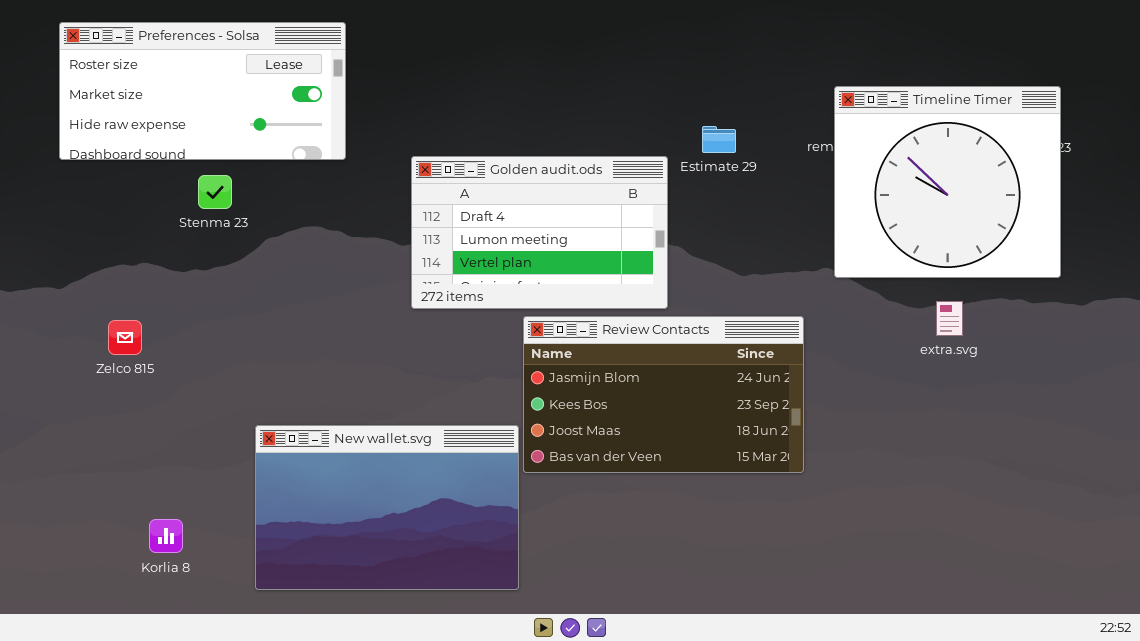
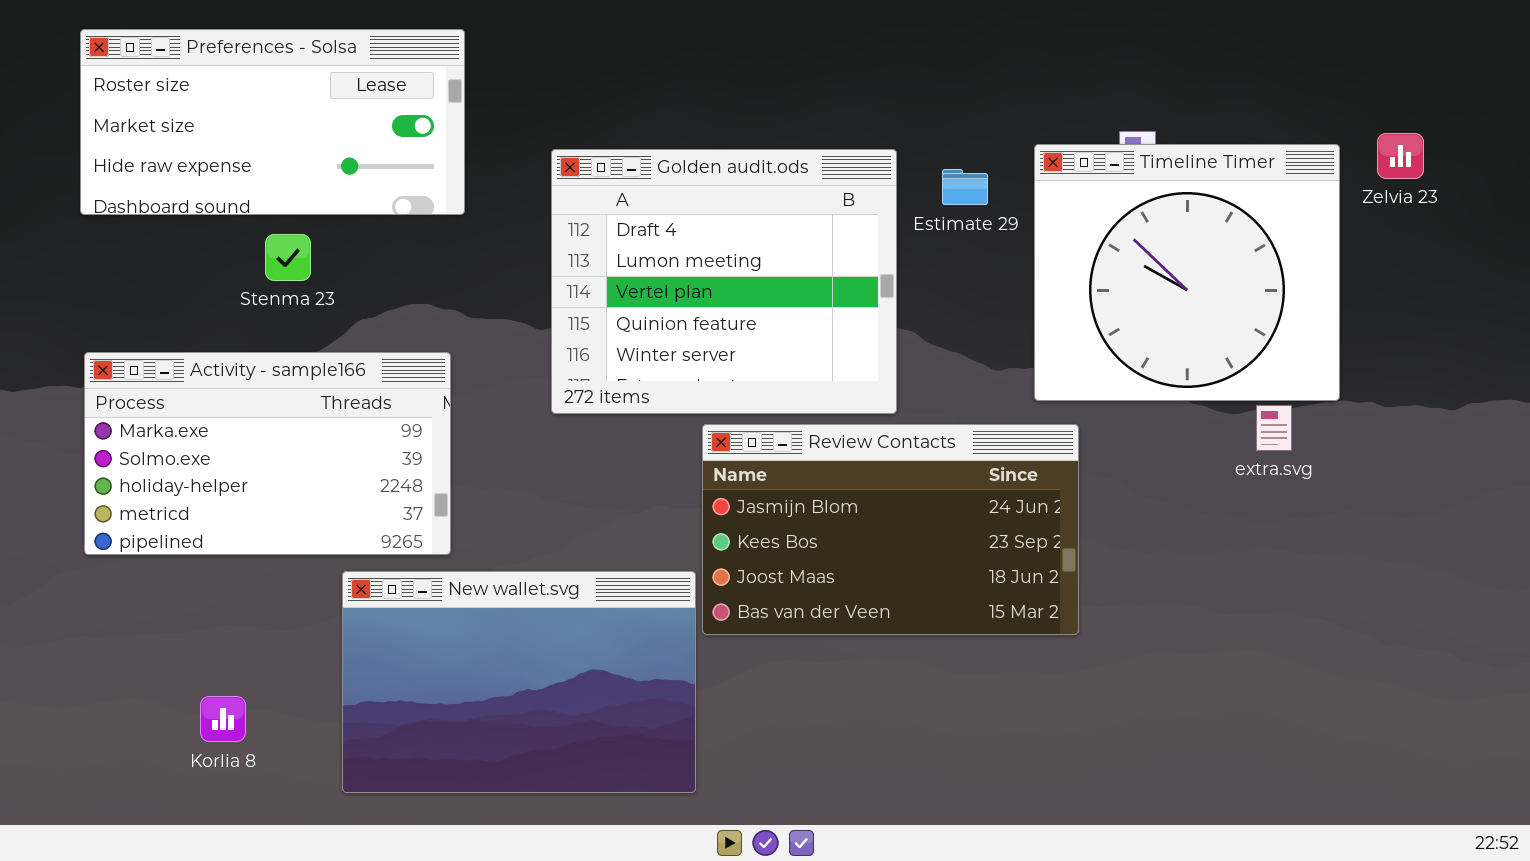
Timeline Timer: [834,86,1061,278] -> [1034,144,1340,401], moved
Golden audit.ods: [411,156,668,309] -> [551,149,897,414], resized
Activity - sample166: none -> [84,352,451,555], opened

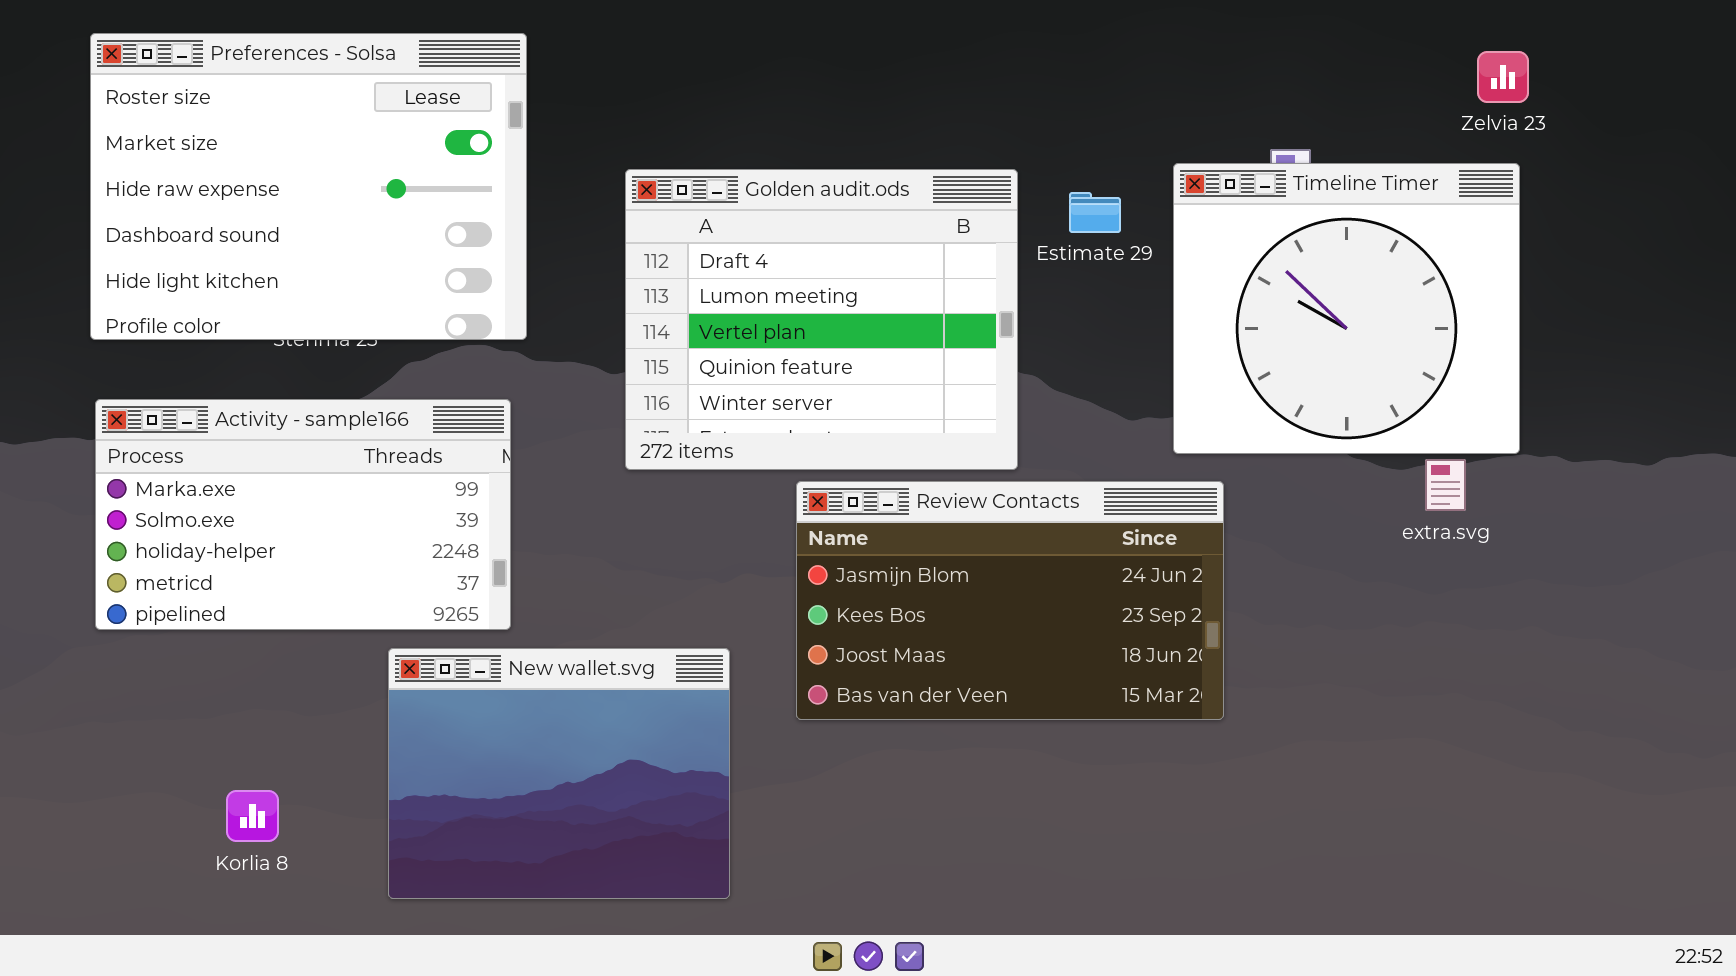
Preferences - Solsa: [80,29,465,215] -> [90,33,527,340], resized
Zelvia 23: [1377,133,1424,179] -> [1477,51,1529,103], moved
New wallet.svg: [342,571,696,793] -> [388,648,730,899], resized

